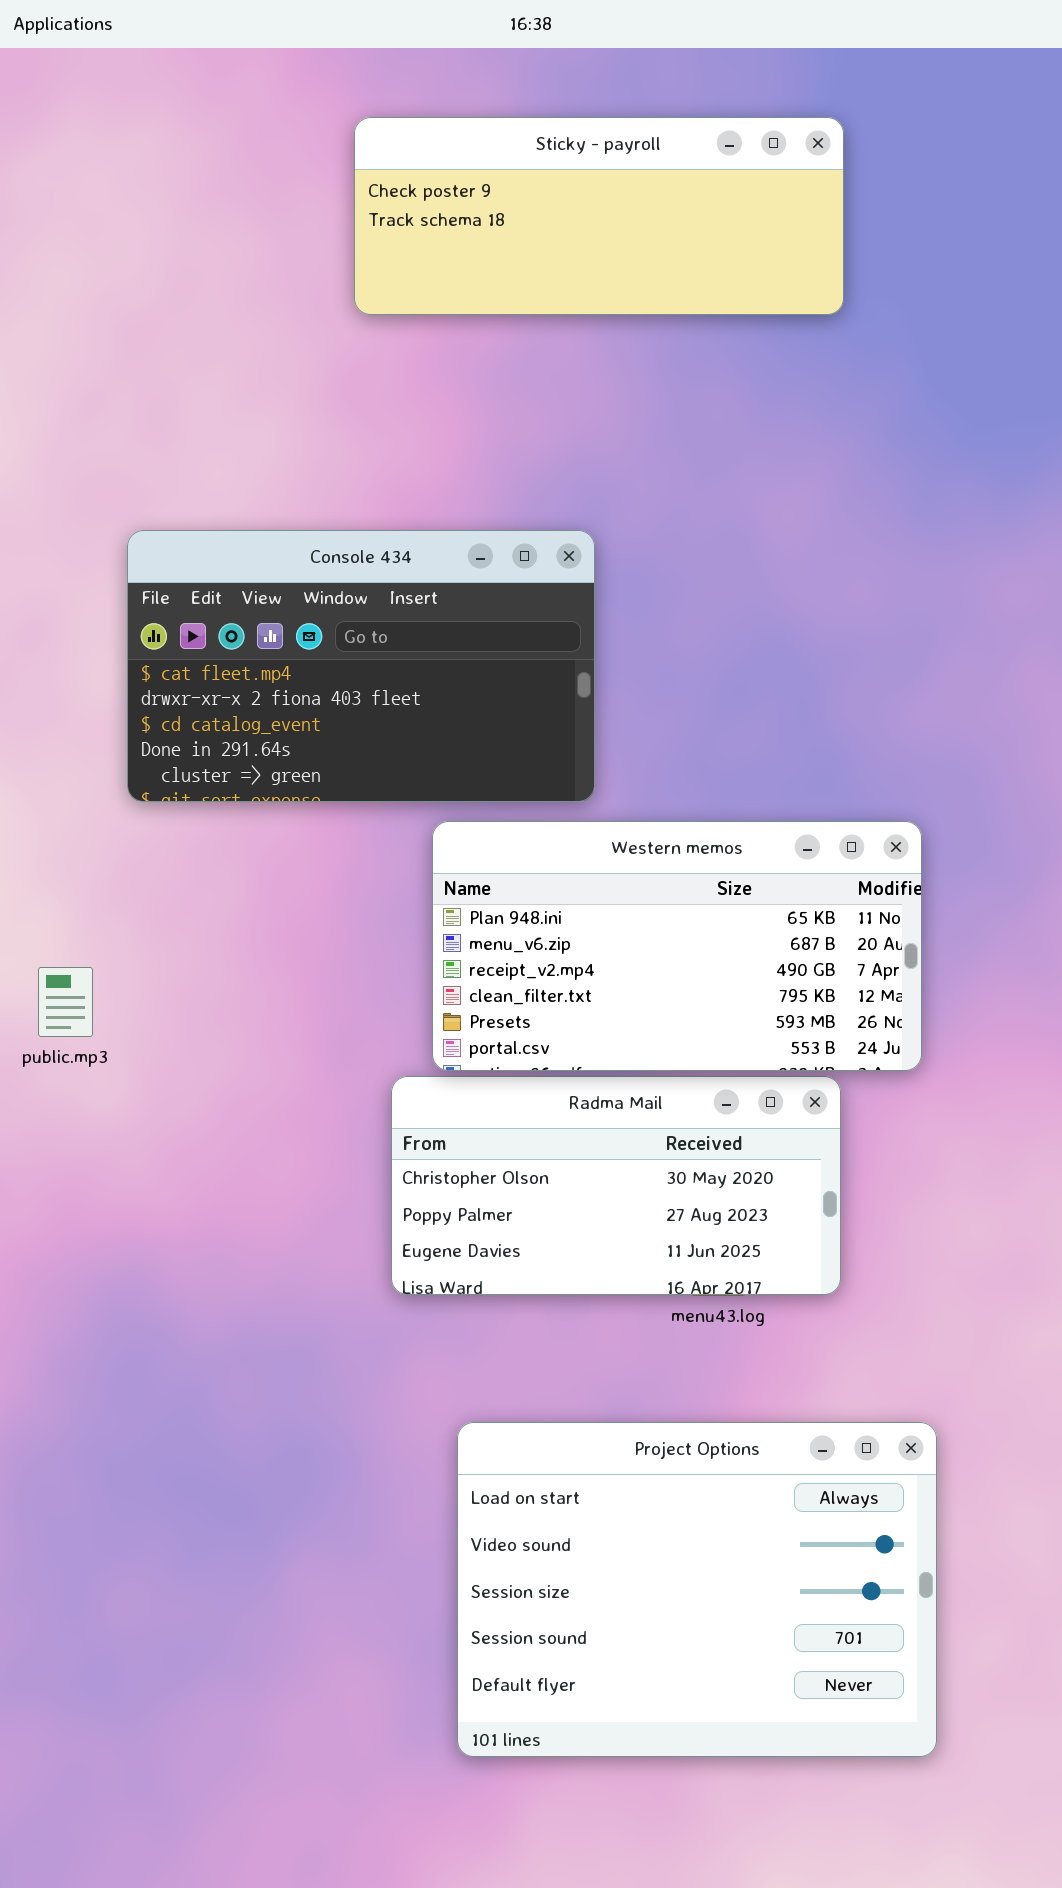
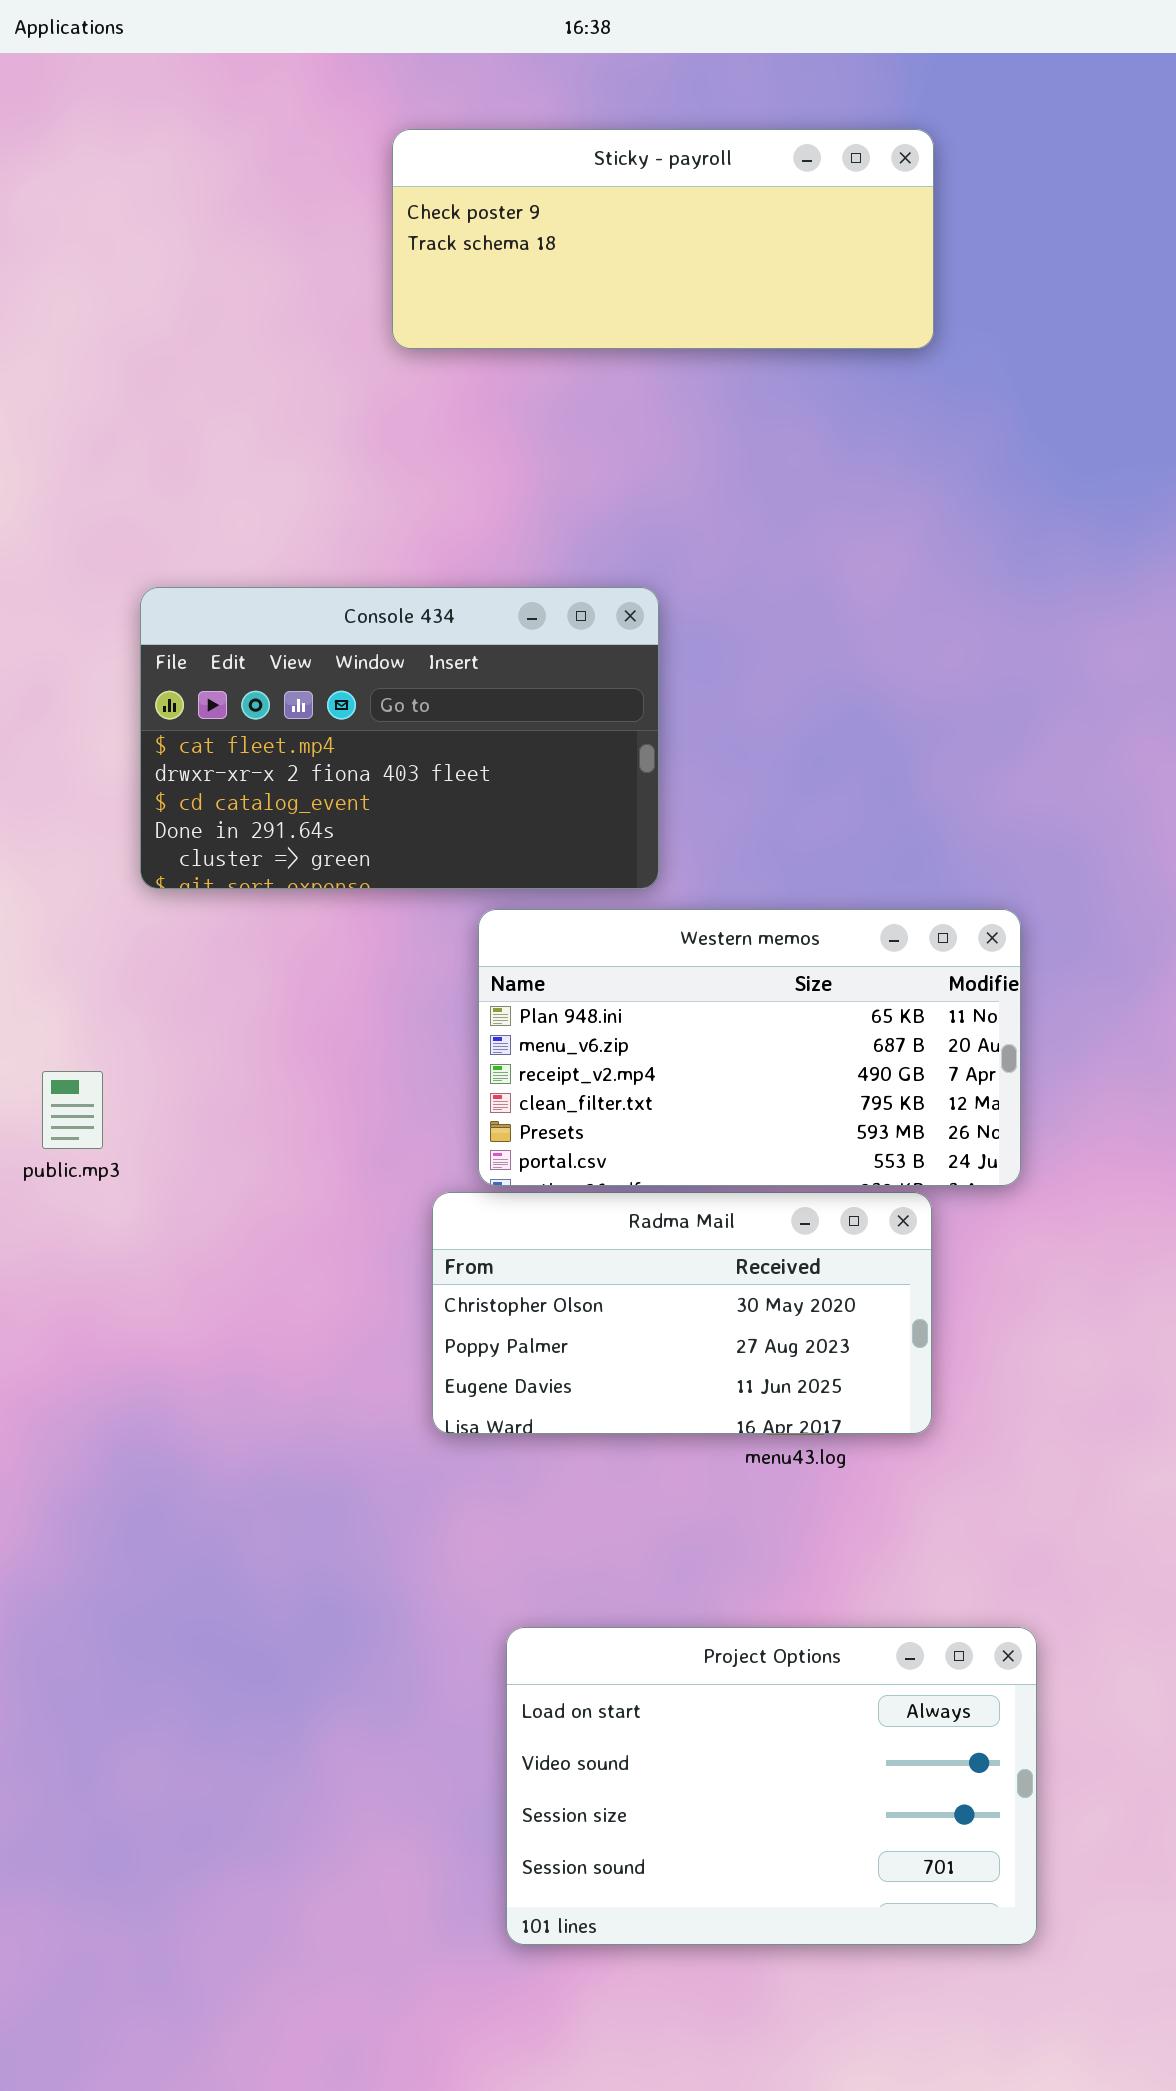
Project Options: [457,1422,937,1757] -> [506,1627,1037,1945], resized

